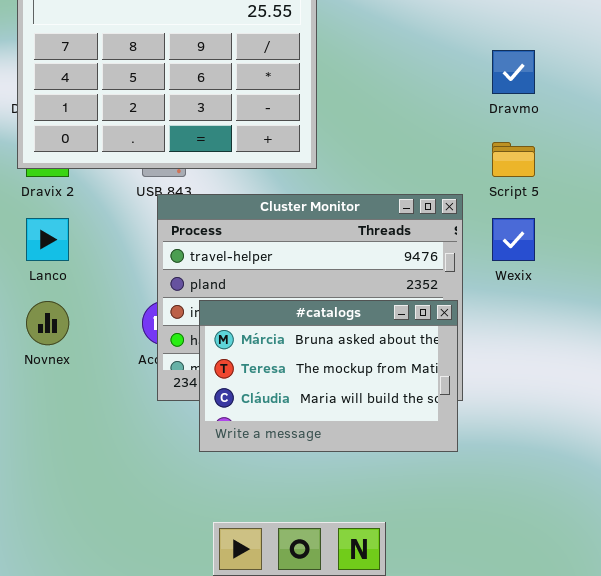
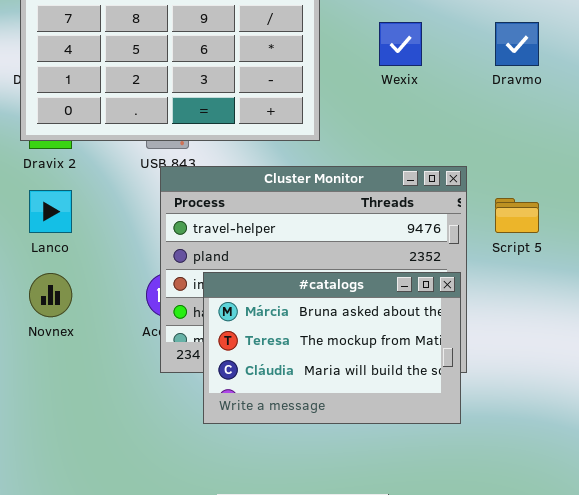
Script 5: [492,142,535,177] -> [495,198,539,233], moved
Wexix: [492,218,535,261] -> [379,22,422,66], moved

